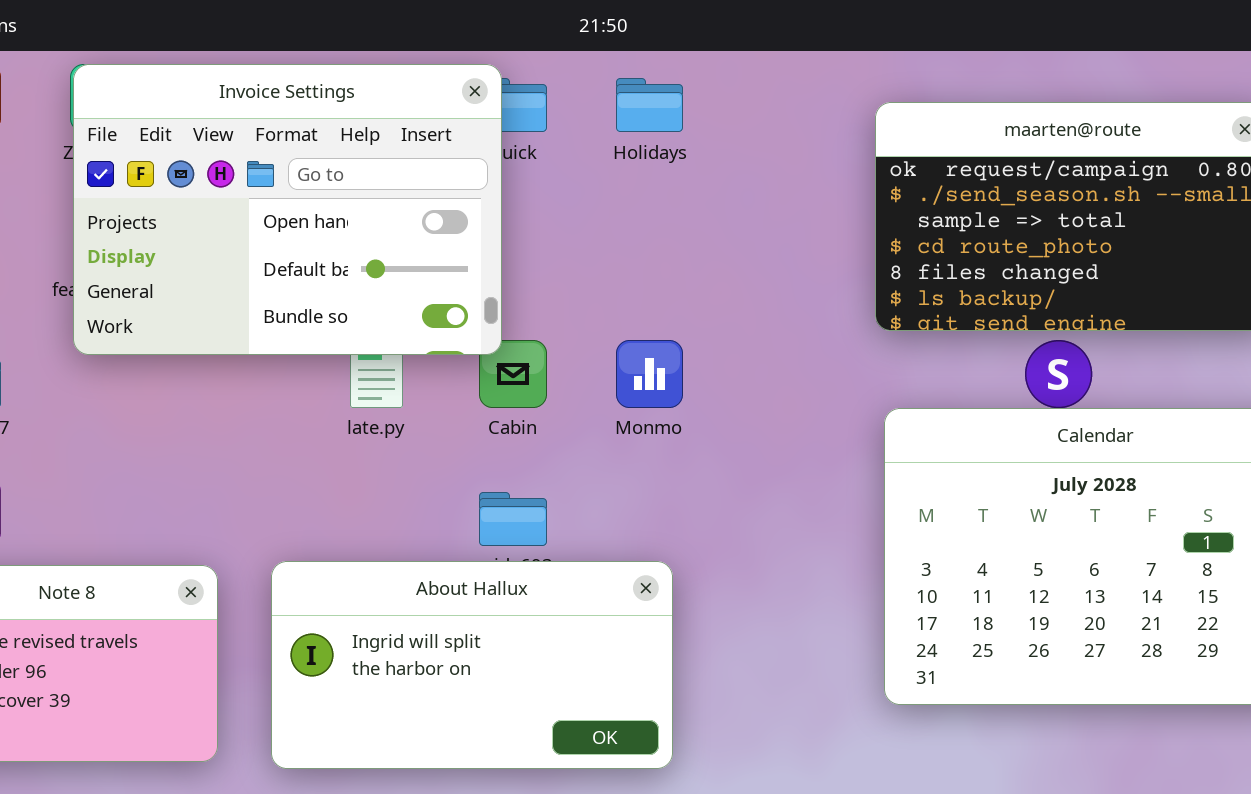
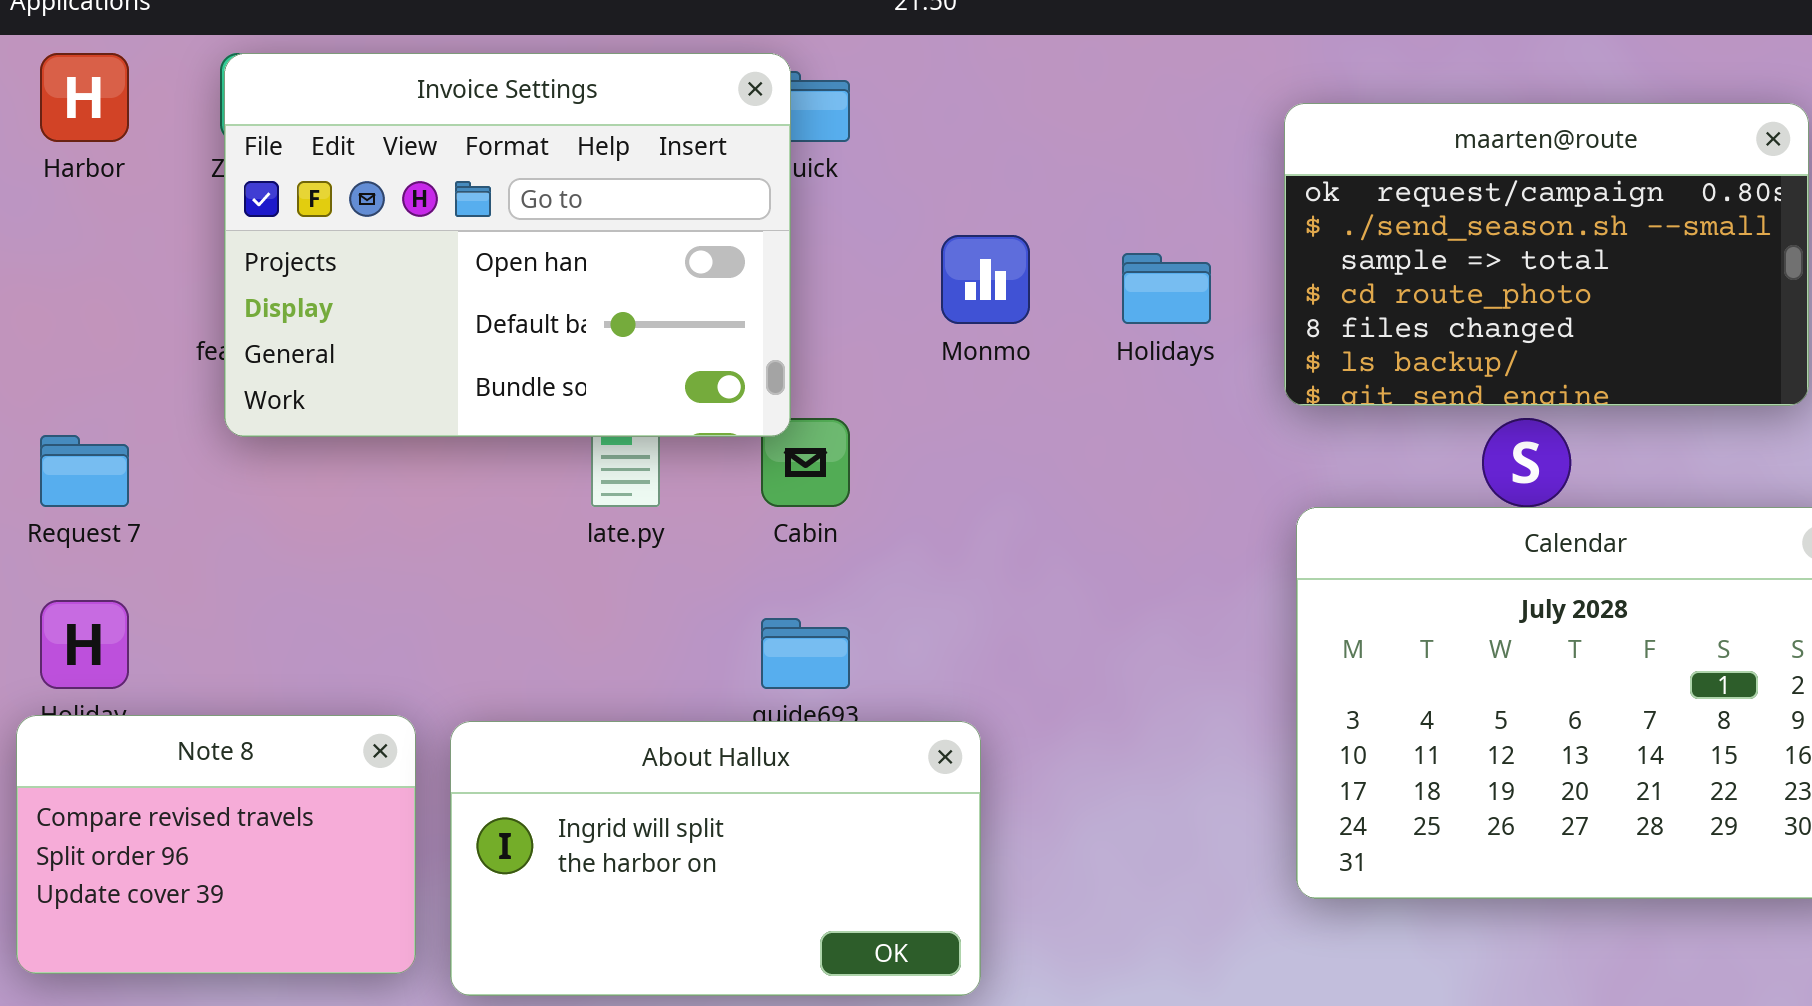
Holidays: [616,78,683,132] -> [1122,253,1211,324], moved
Monmo: [616,340,683,408] -> [941,235,1030,324], moved
About Hallux: [271,561,673,769] -> [450,721,981,996], moved

